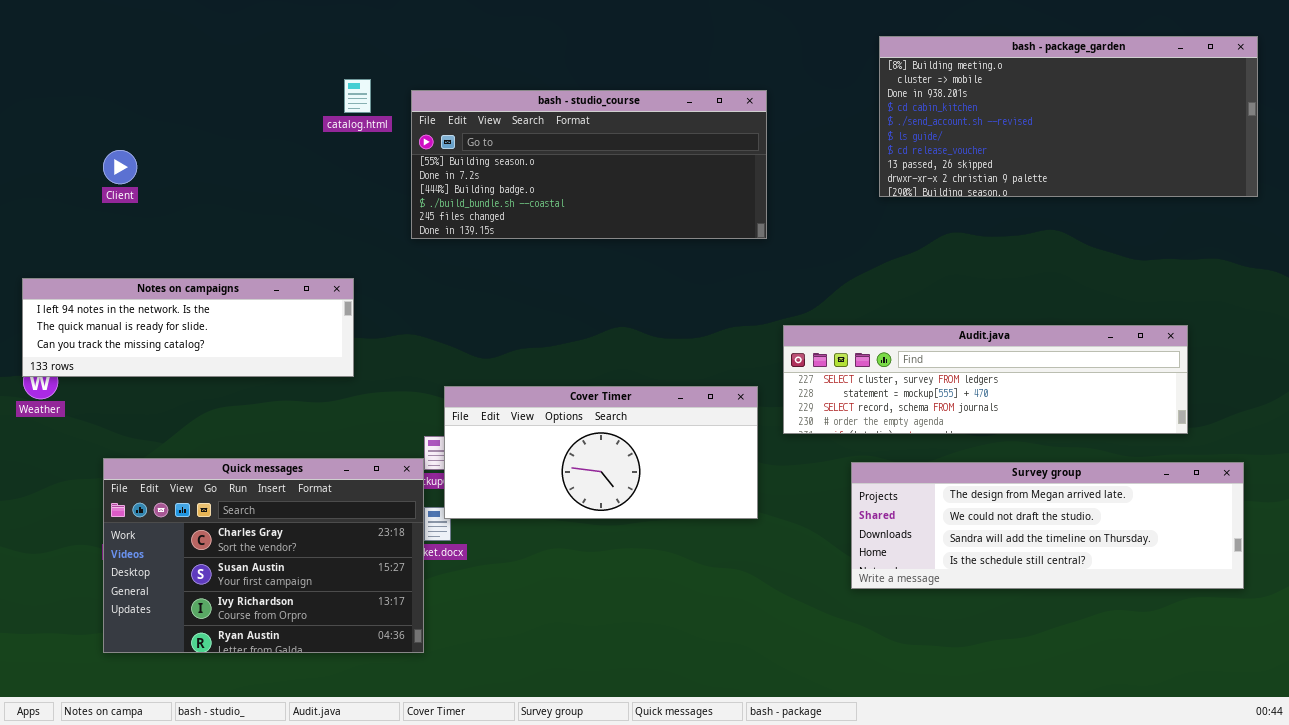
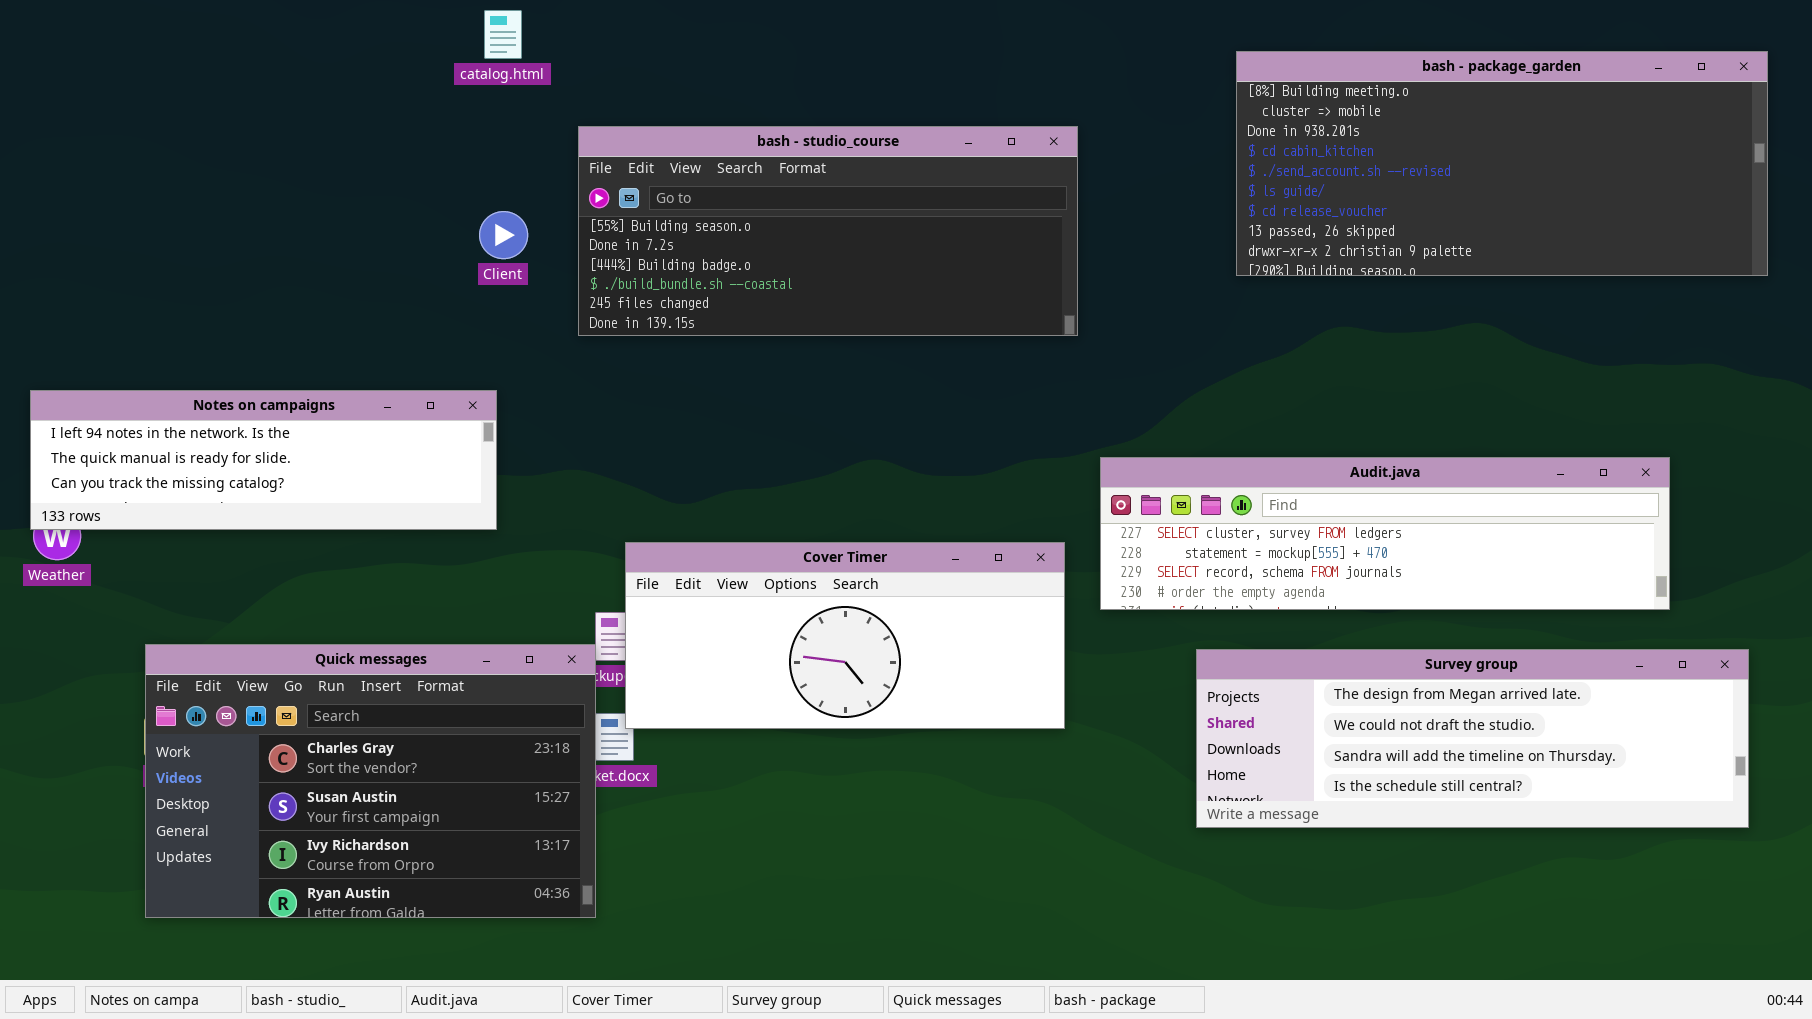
catalog.html: [344,79,371,113] -> [484,10,522,59], moved
Client: [103,150,137,184] -> [479,211,528,259], moved

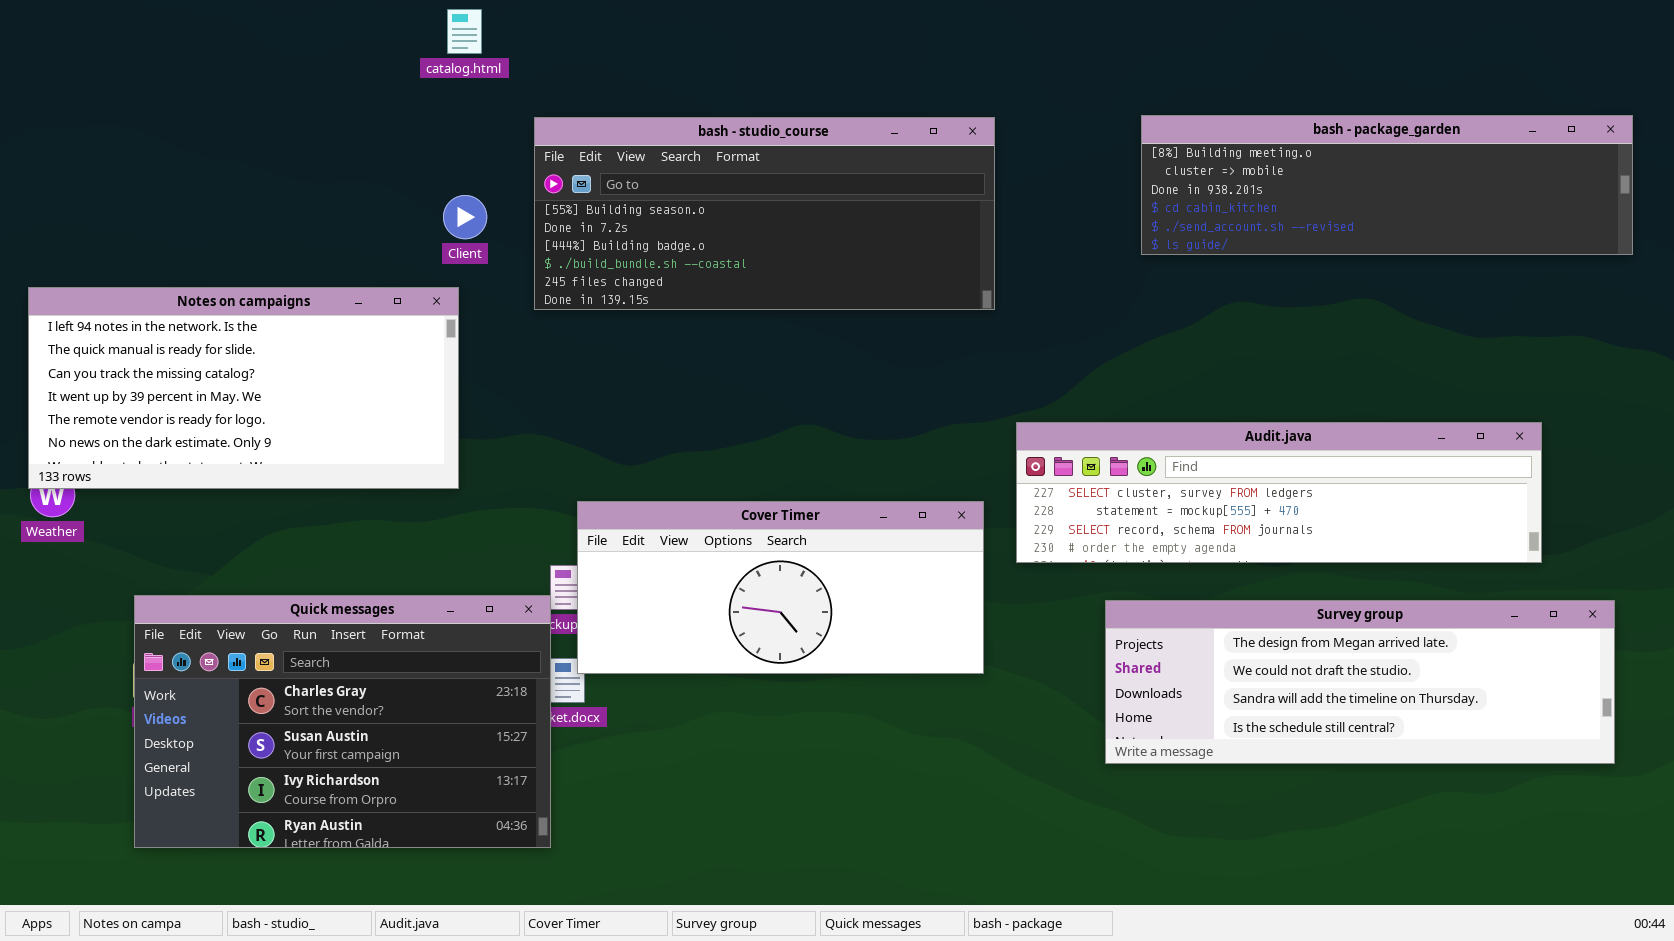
bash - package_garden: [1236,51,1768,276] -> [1141,115,1633,255], resized
Notes on campaigns: [30,390,497,530] -> [28,287,459,489], resized

